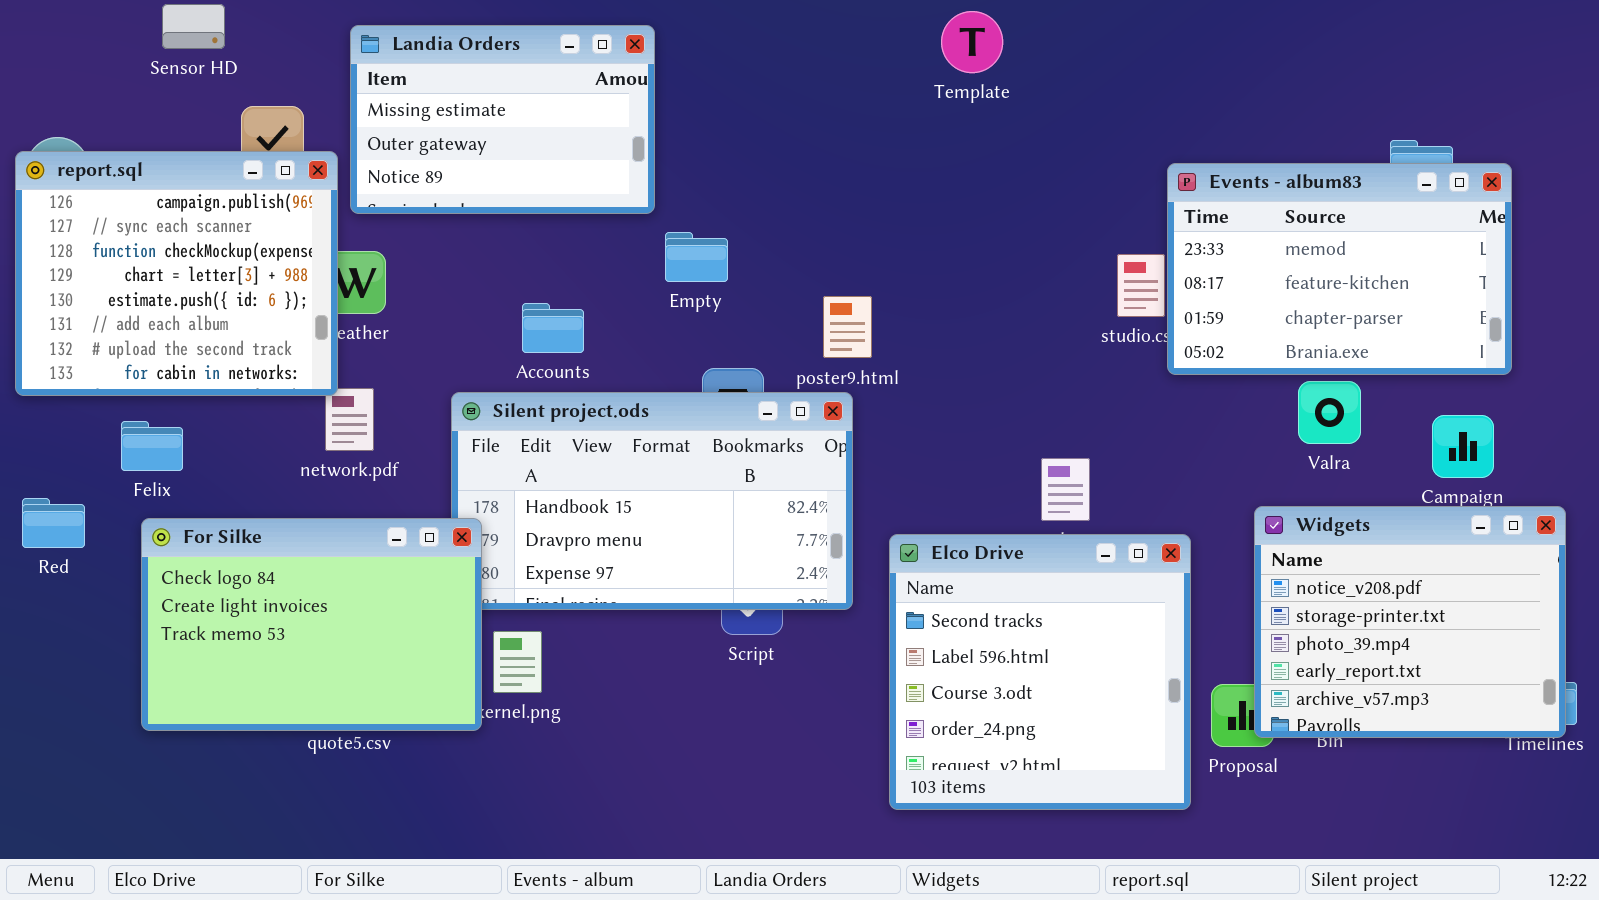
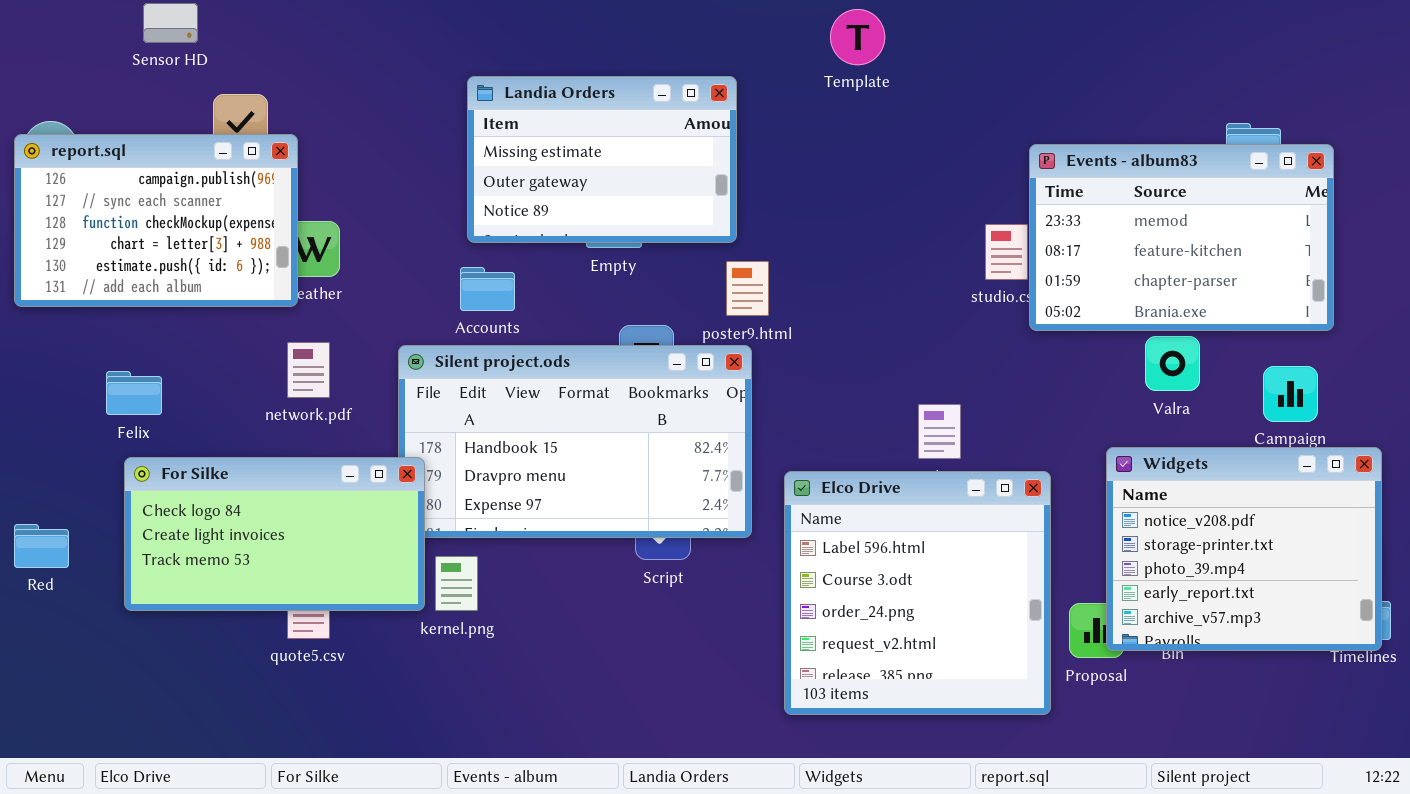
Landia Orders: [350,25,655,214] -> [467,76,737,243], moved
report.sql: [15,151,338,396] -> [14,134,298,307], resized
Red: [22,498,85,548] -> [14,524,69,568], moved
For Silke: [141,518,482,731] -> [124,457,425,611], resized
Elco Drive: [889,534,1191,810] -> [784,471,1051,715], scrolled down 1 row

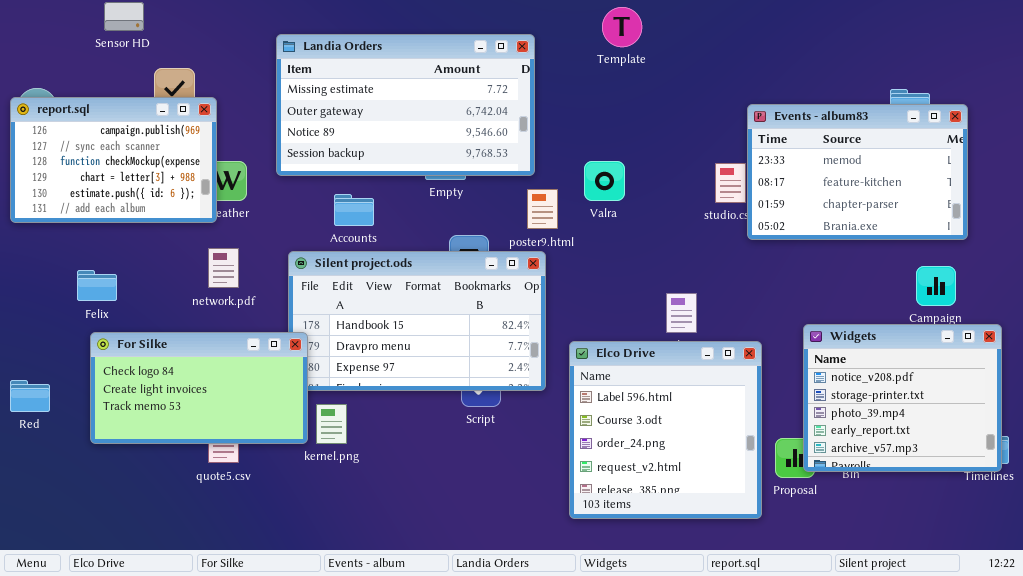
Landia Orders: [467,76,737,243] -> [276,34,535,176], resized
Valra: [1145,336,1200,391] -> [584,161,625,201], moved

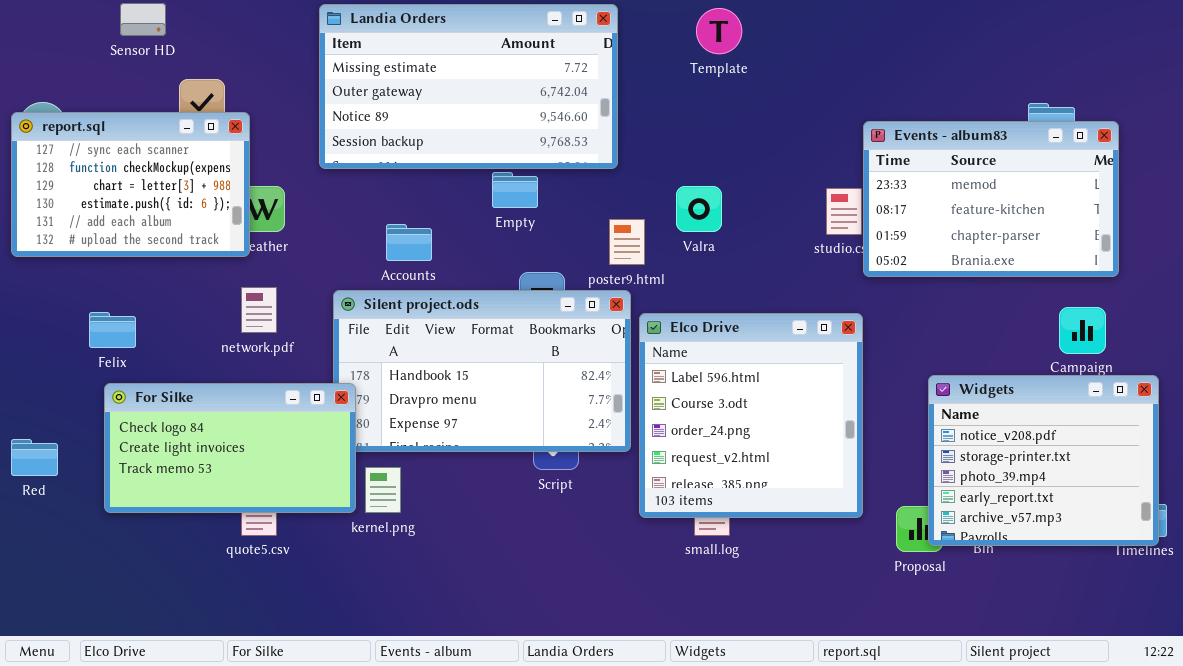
Landia Orders: [276,34,535,176] -> [319,4,618,169], moved
report.sql: [10,97,217,223] -> [11,112,250,257], scrolled down 1 row
Elco Drive: [569,341,762,519] -> [639,313,863,518], moved

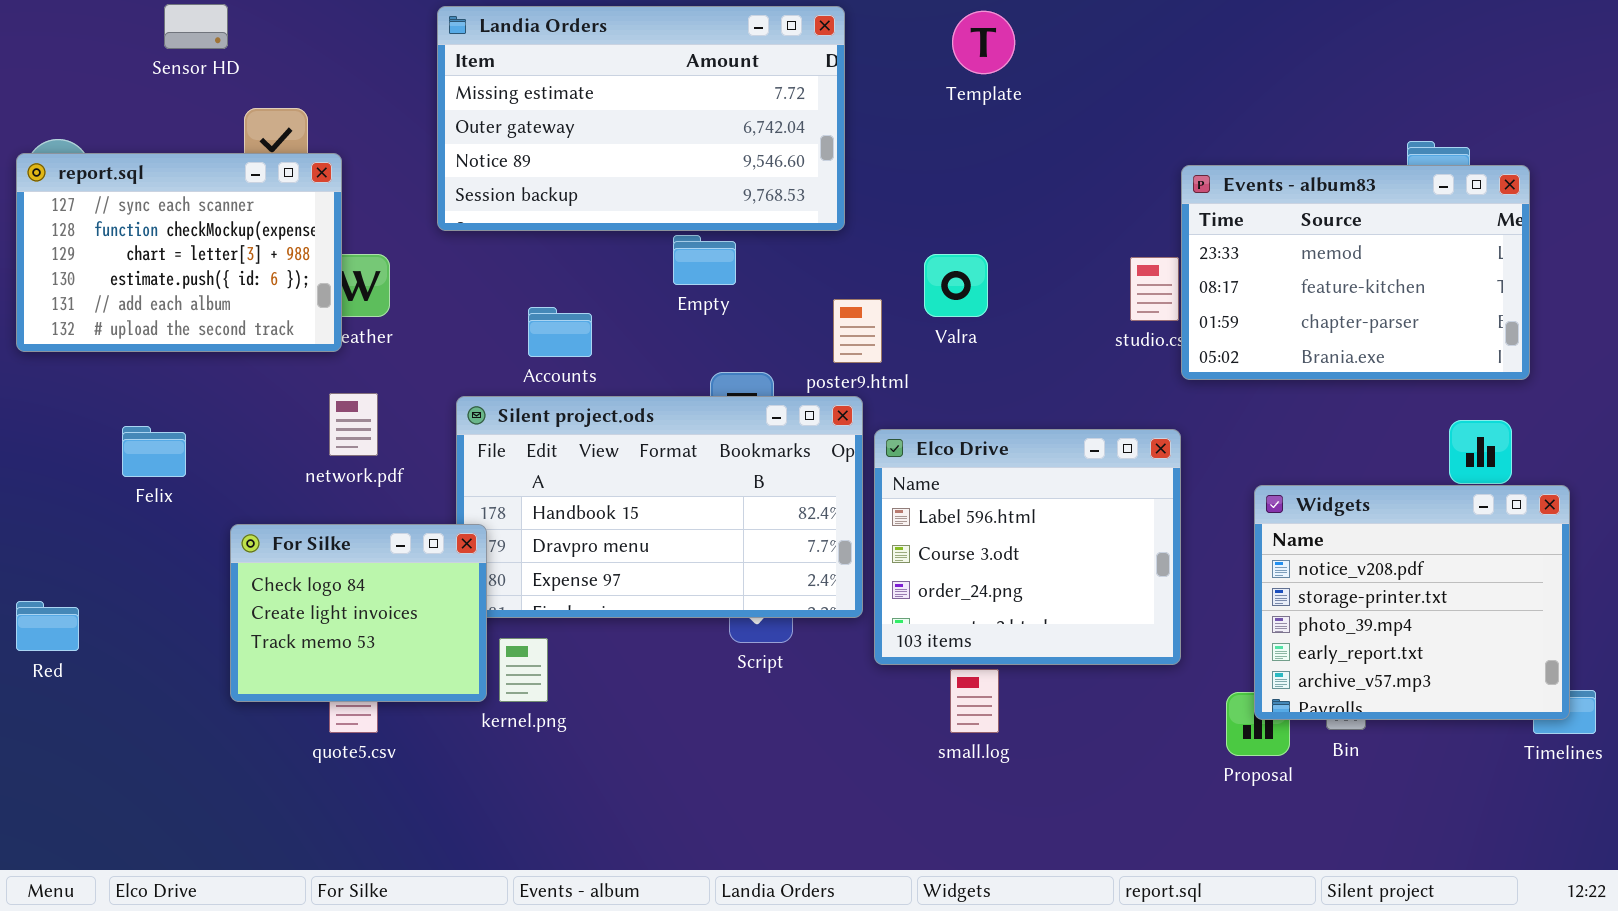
Elco Drive: [639,313,863,518] -> [874,429,1181,665], resized
Widgets: [928,375,1159,546] -> [1254,485,1570,720], moved
For Silke: [104,383,356,513] -> [230,524,487,702], resized

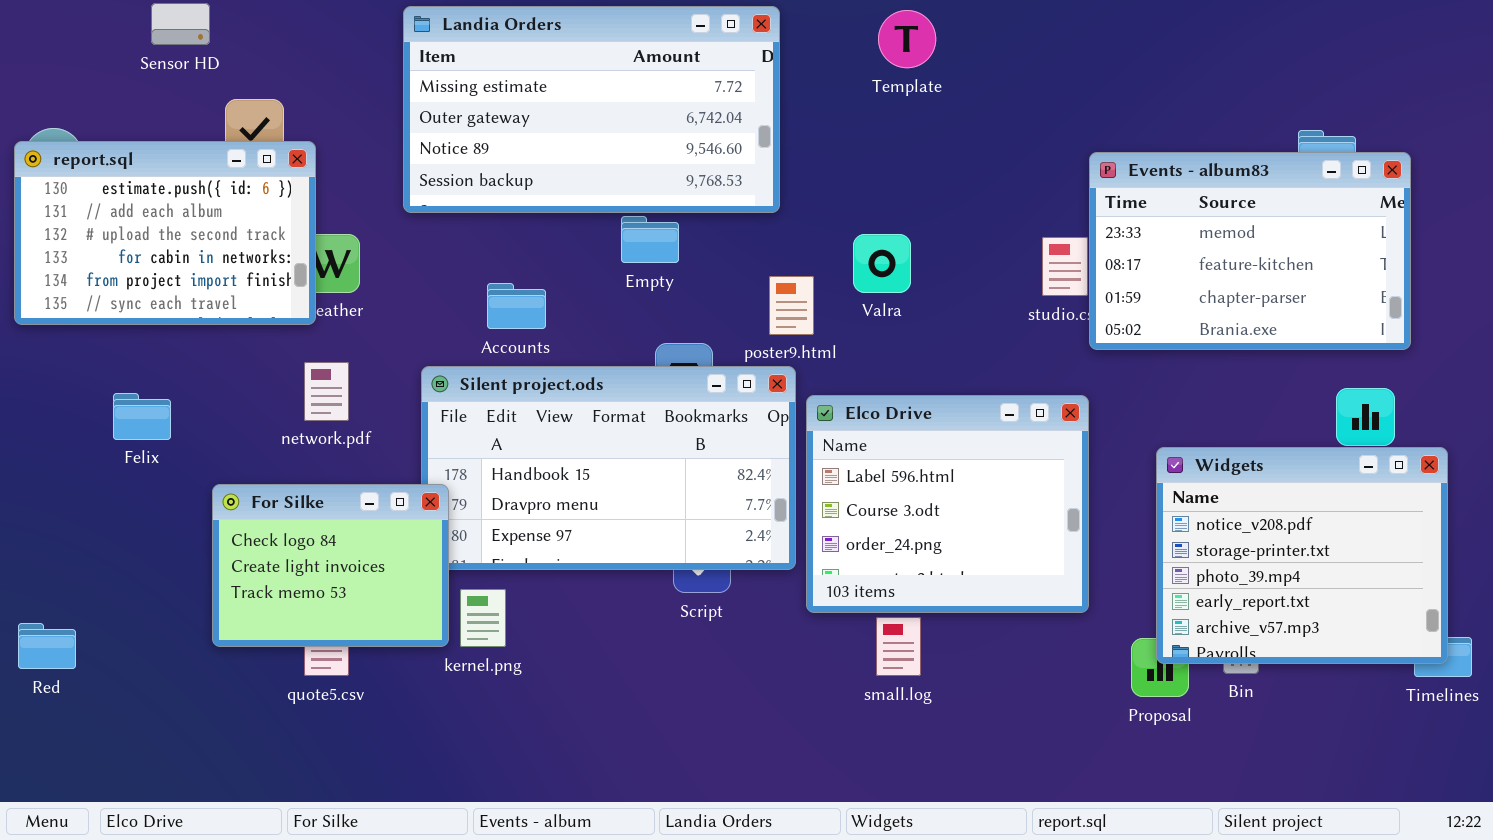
report.sql: [16,153,342,352] -> [14,141,316,325], scrolled down 3 rows
Red: [16,601,79,651] -> [18,623,76,669], moved

